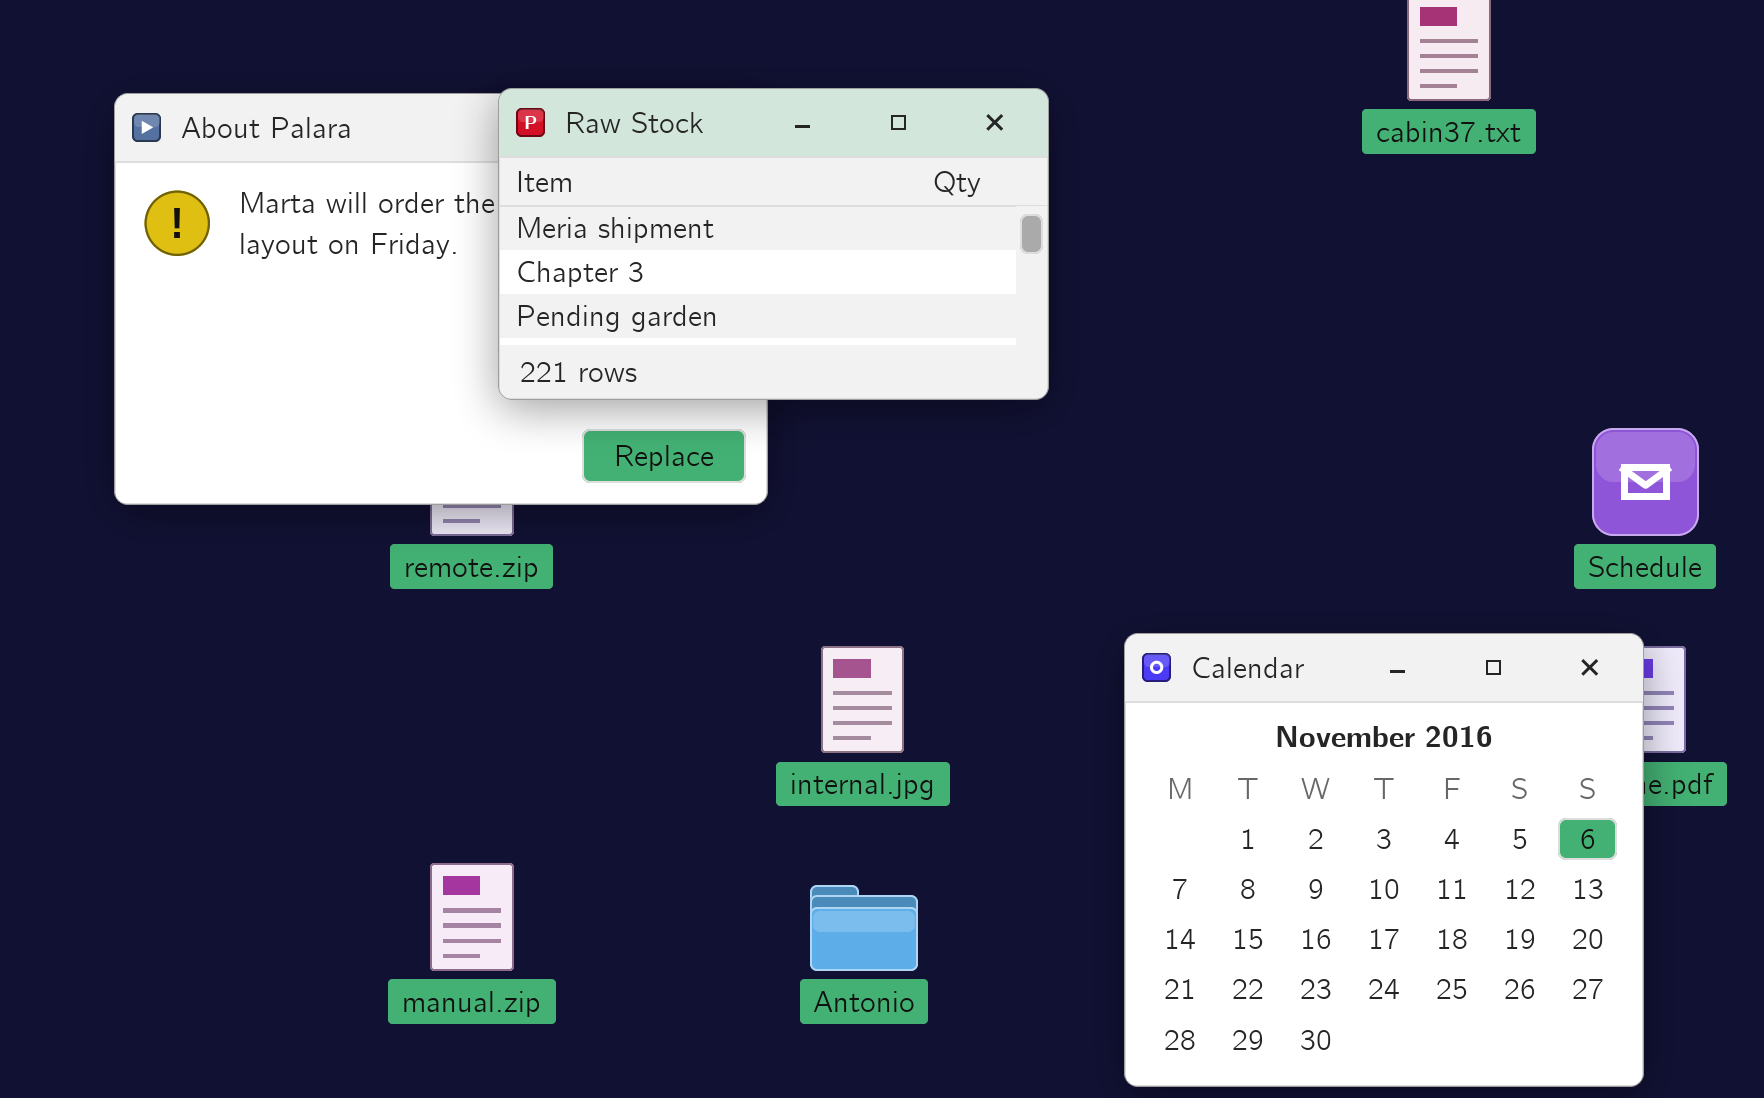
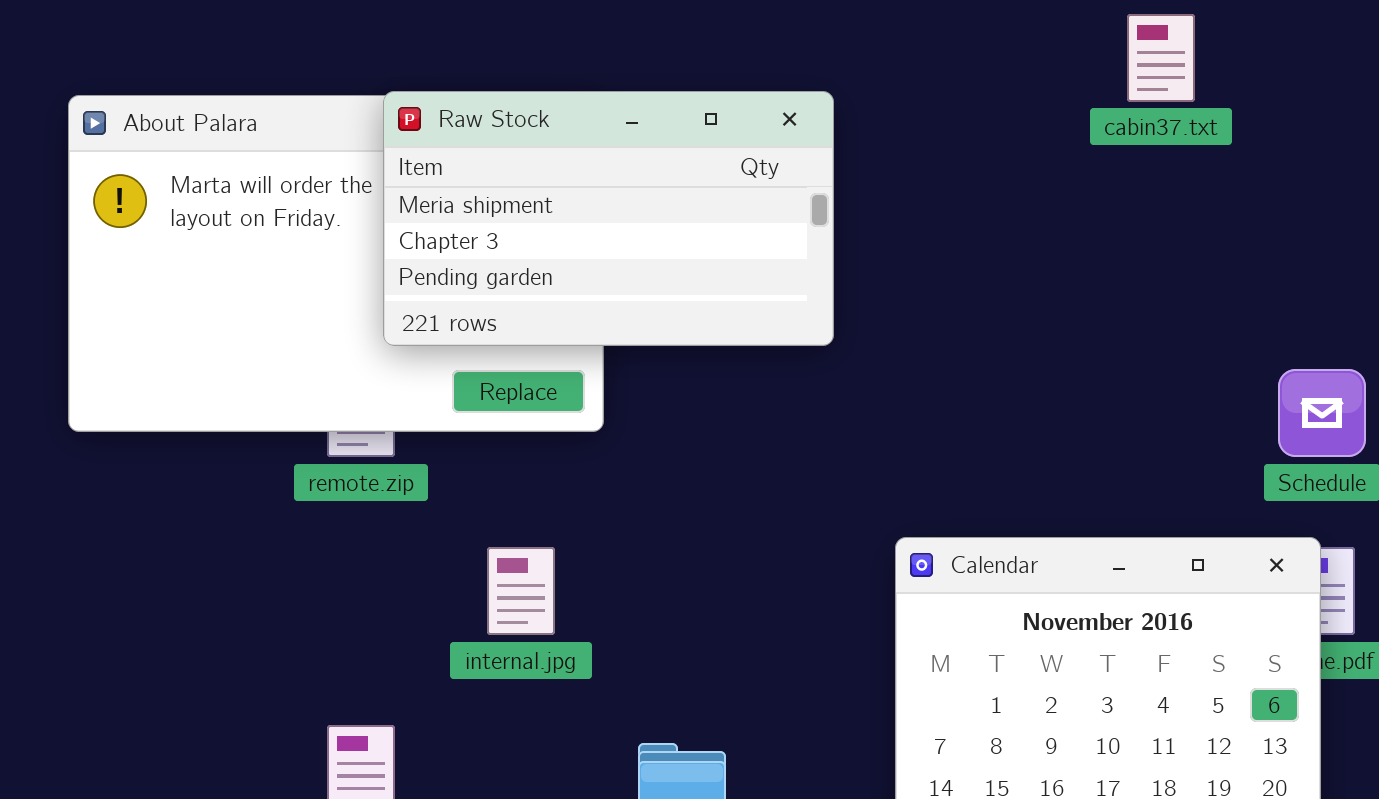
internal.jpg: [821,646,904,753] -> [487,547,555,635], moved

